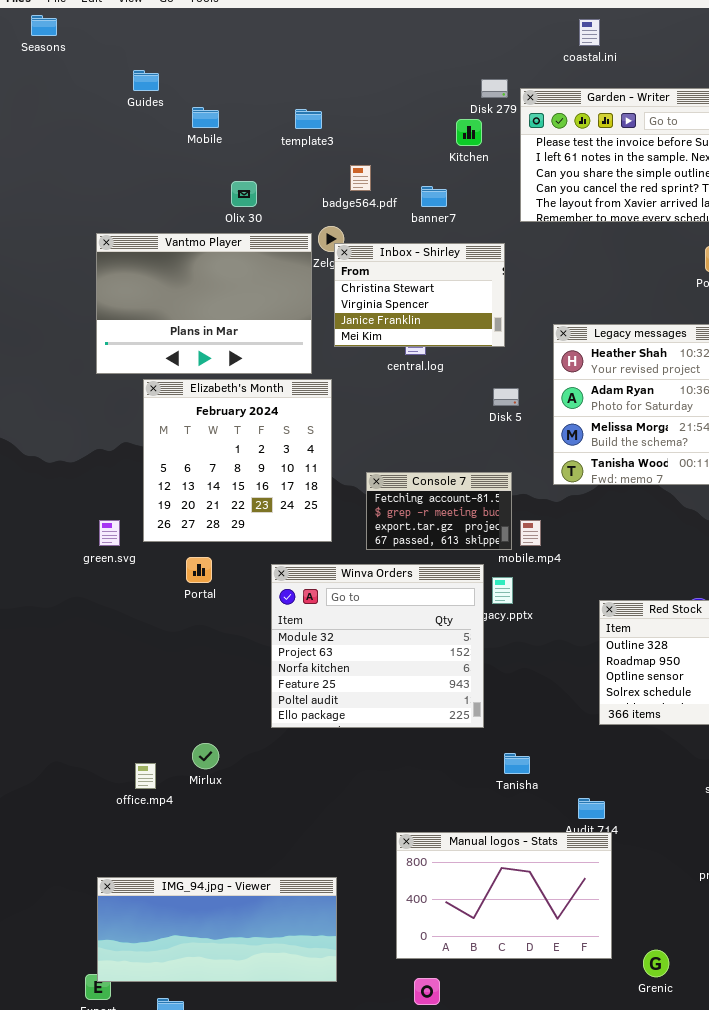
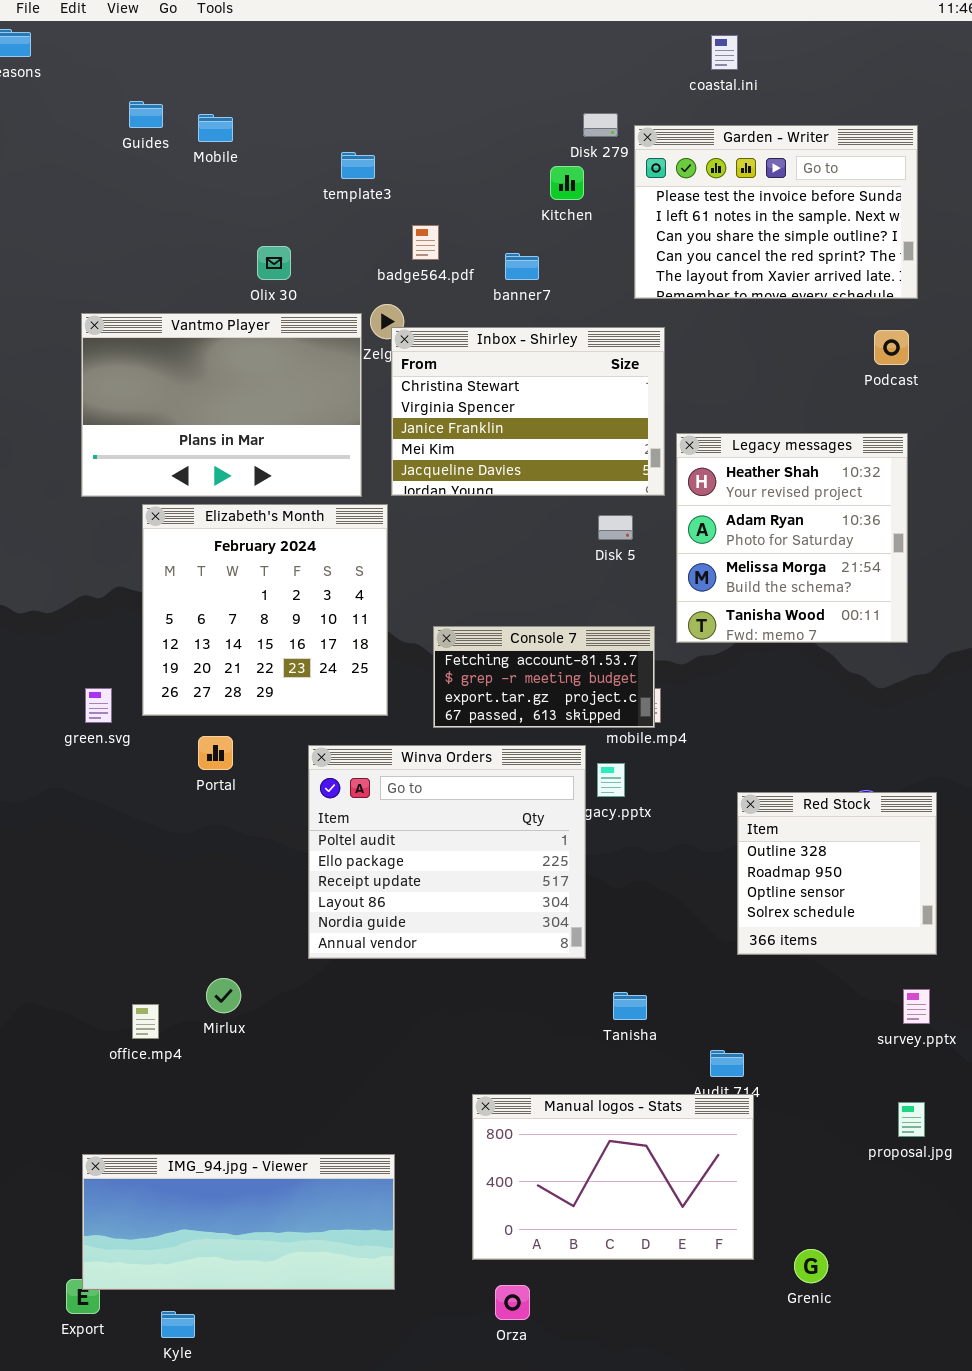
Mobile: [192,107,219,128] -> [198,114,233,142], moved
Inbox - Shirley: [334,243,505,347] -> [391,327,665,496], resized
Console 7: [366,472,512,550] -> [433,626,655,728], resized
Winva Orders: [271,564,484,728] -> [308,745,586,959], scrolled down 4 rows

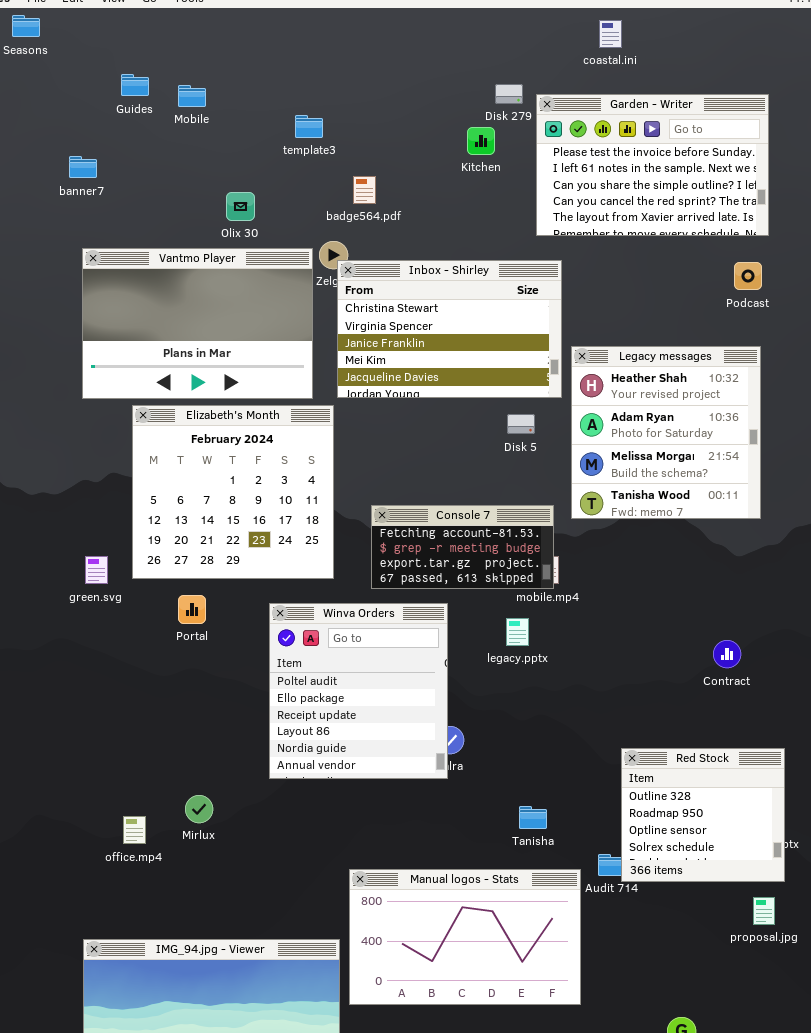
banner7: [505,253,539,280] -> [69,156,97,178], moved
Winva Orders: [308,745,586,959] -> [269,603,448,779], resized
Red Stock: [737,792,937,955] -> [621,748,785,882], moved
Manual logos - Stats: [472,1094,754,1260] -> [349,869,581,1005], moved

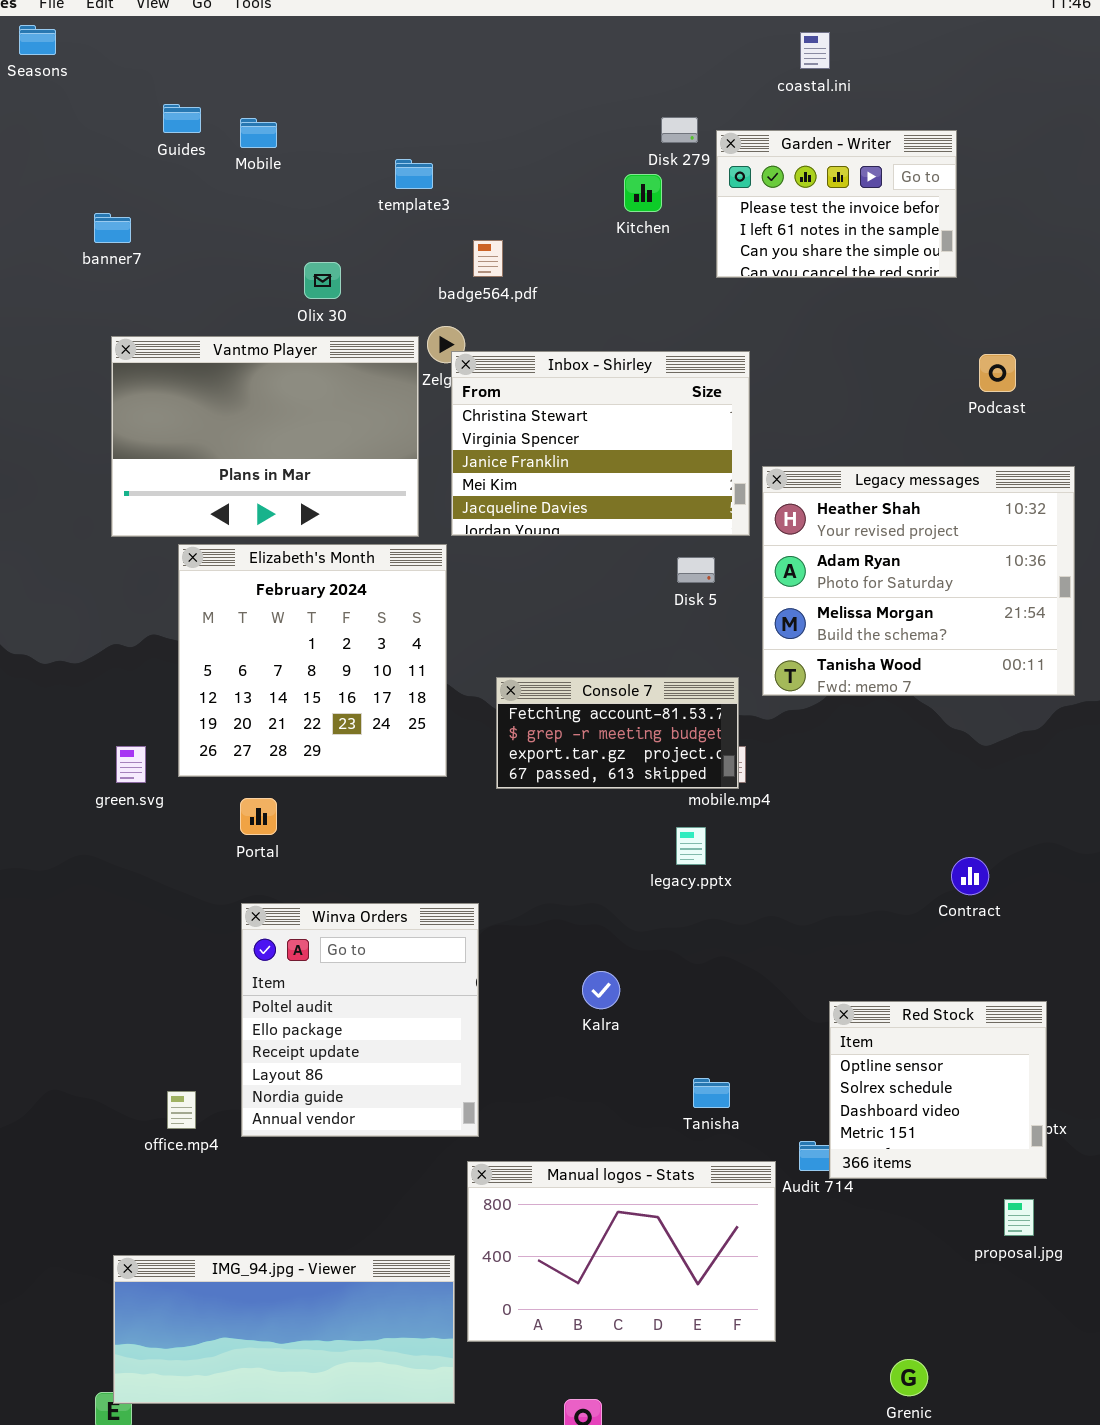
Garden - Writer: [536,94,769,236] -> [716,130,957,278], resized
Legacy messages: [571,346,761,519] -> [762,466,1075,696], resized
Winva Orders: [269,603,448,779] -> [241,903,479,1137], moved
Red Stock: [621,748,785,882] -> [829,1001,1047,1179], scrolled down 2 rows

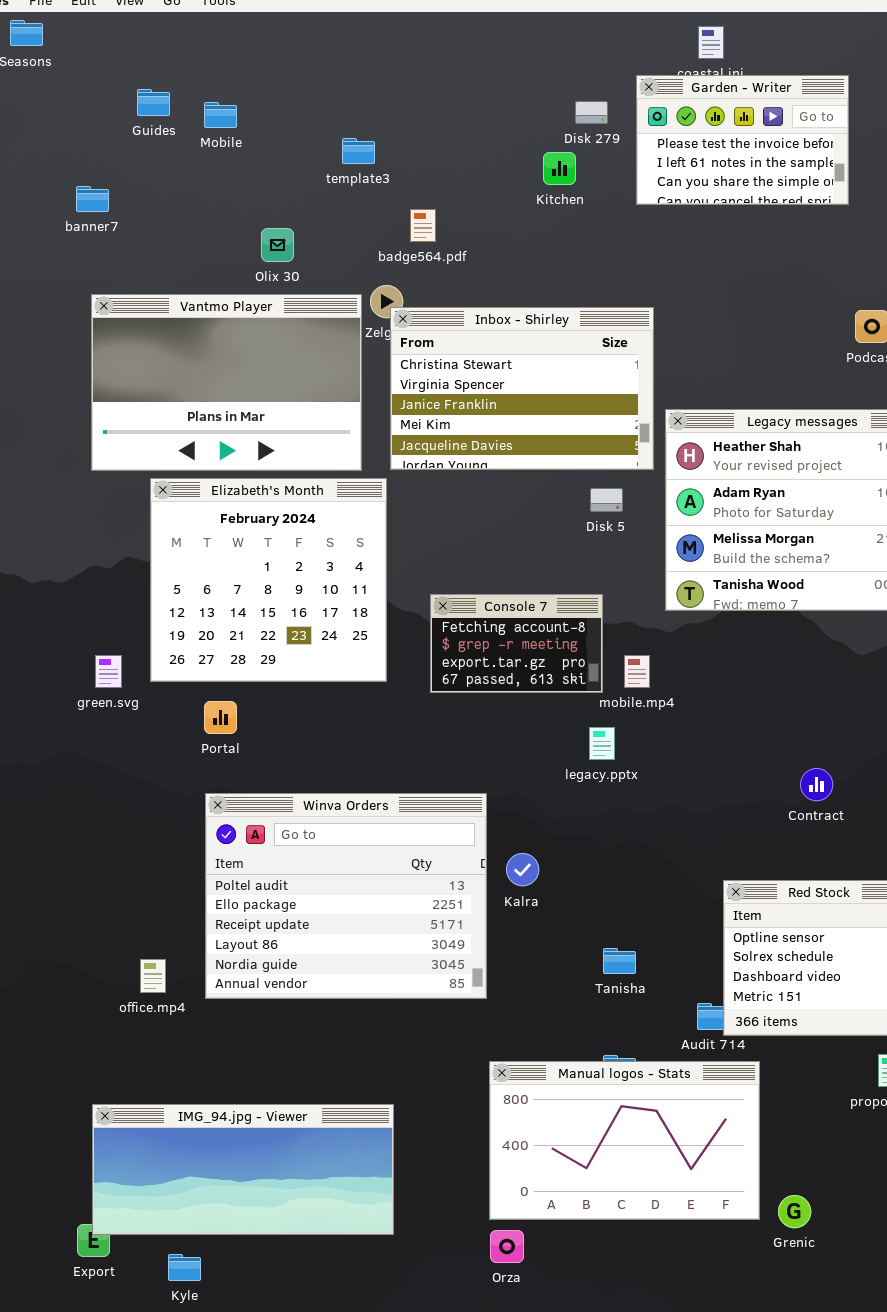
Garden - Writer: [716,130,957,278] -> [636,75,849,205], moved
Console 7: [496,677,739,789] -> [430,594,603,693], resized
Contract: [951,857,989,895] -> [800,768,833,801], moved
Winva Orders: [241,903,479,1137] -> [205,793,487,999], resized
Manual logos - Stats: [467,1161,776,1342] -> [489,1061,760,1220], moved

